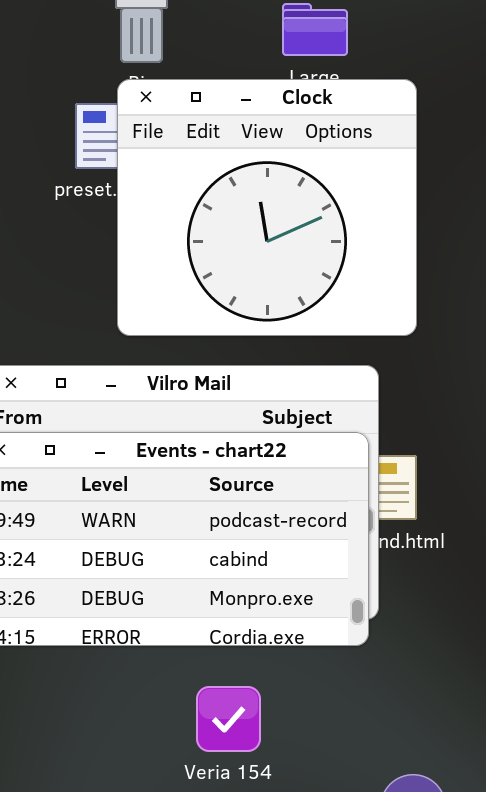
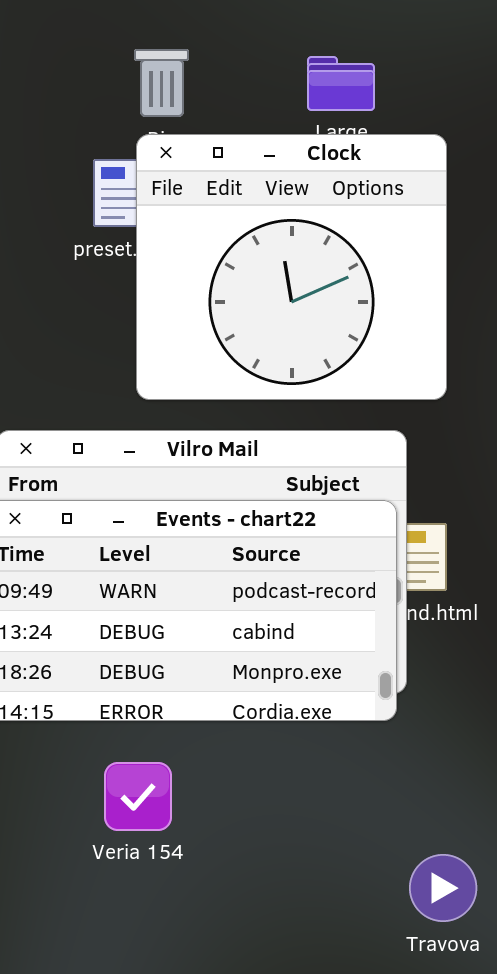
Veria 154: [196,686,261,752] -> [104,762,172,831], moved

